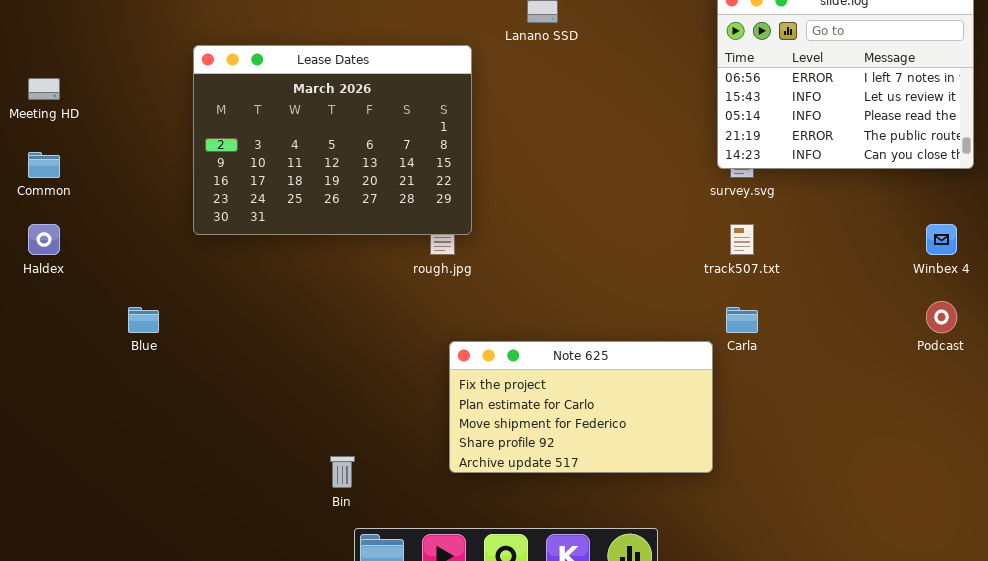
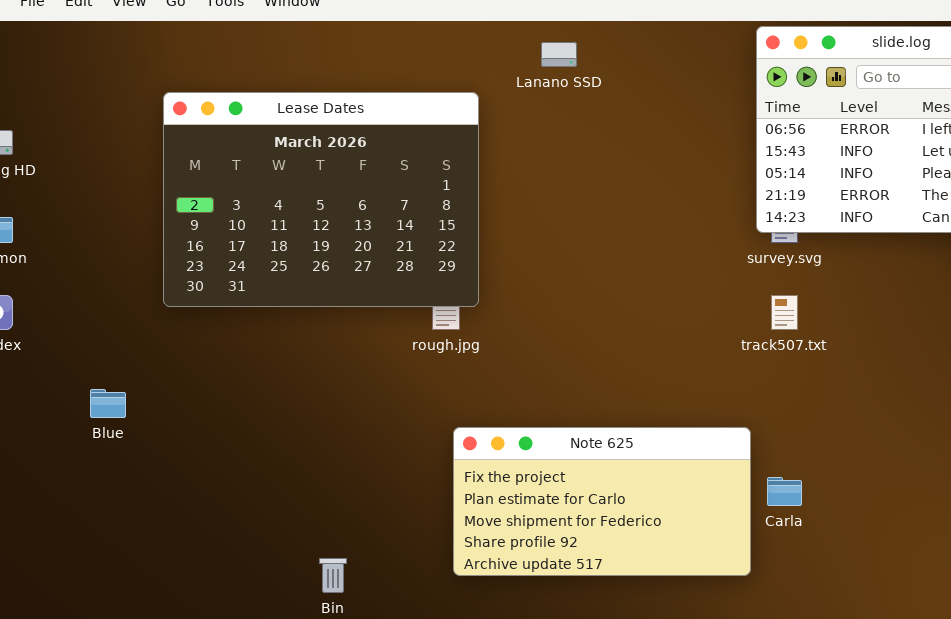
Carla: [726,307,758,333] -> [767,477,802,506], moved

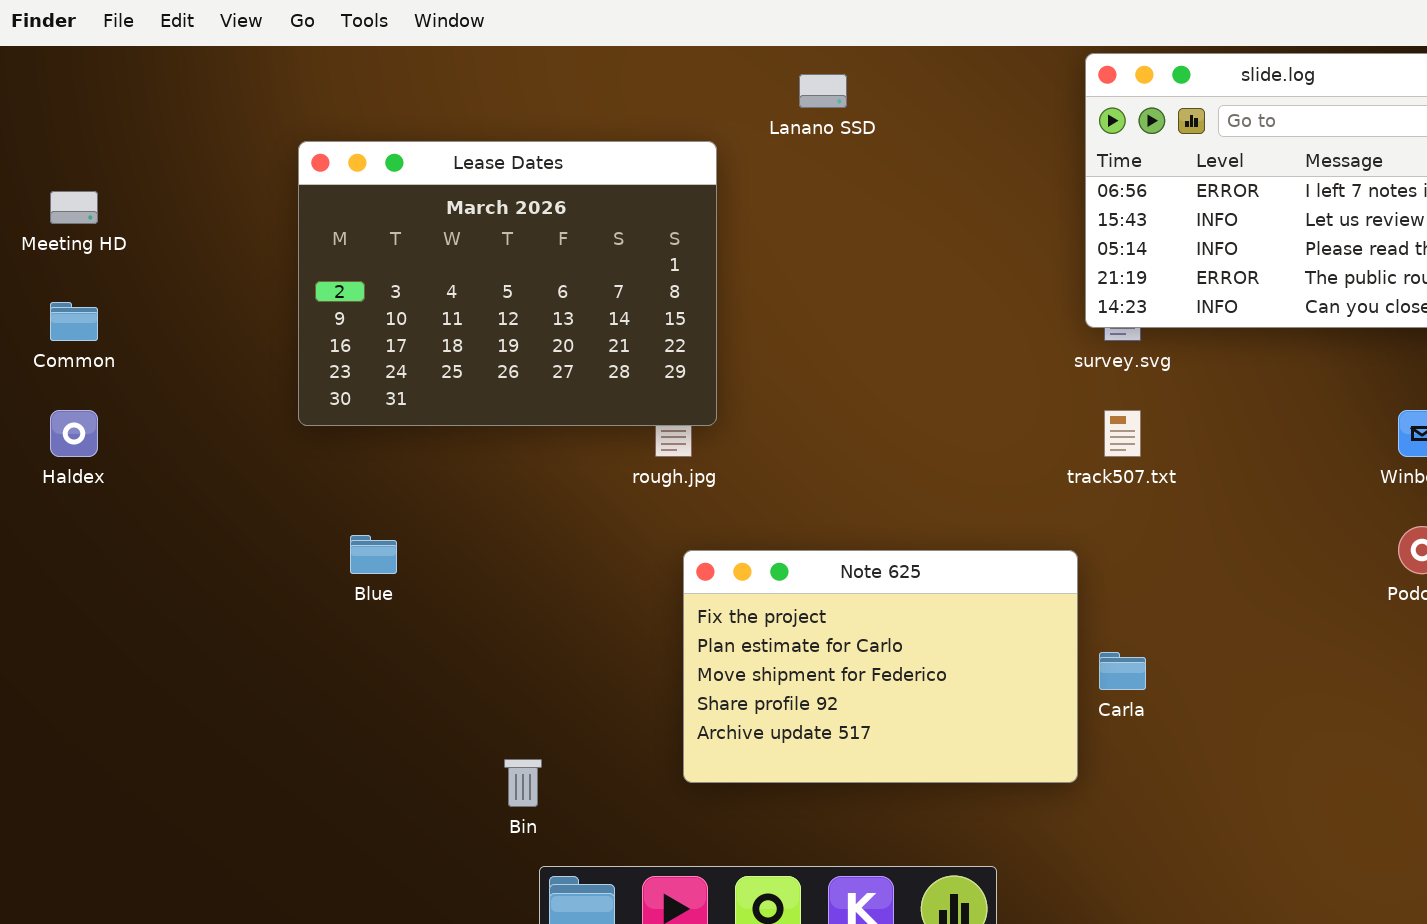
Blue: [90,389,126,418] -> [350,535,397,574], moved
Note 625: [453,427,751,576] -> [683,550,1078,783], resized

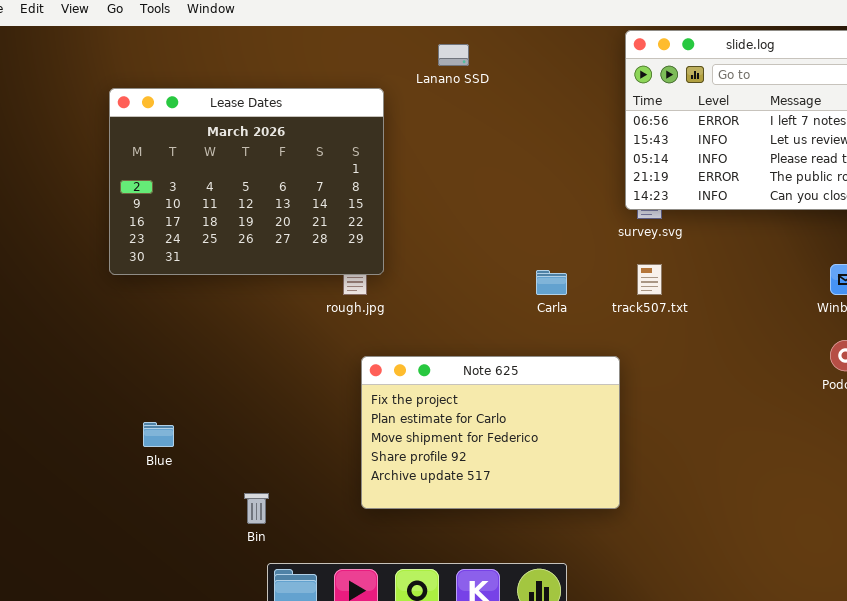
Blue: [350,535,397,574] -> [143,422,174,447], moved
Carla: [1099,652,1146,690] -> [536,270,567,295], moved

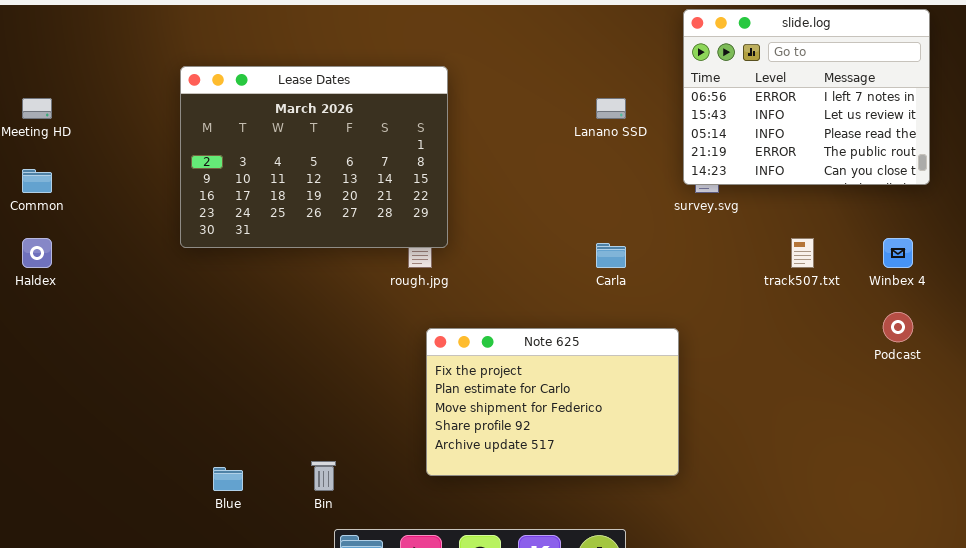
Lanano SSD: [438,44,469,66] -> [596,98,626,119], moved
track507.txt: [637,264,662,295] -> [791,238,814,268], moved
Blue: [143,422,174,447] -> [213,467,243,491], moved

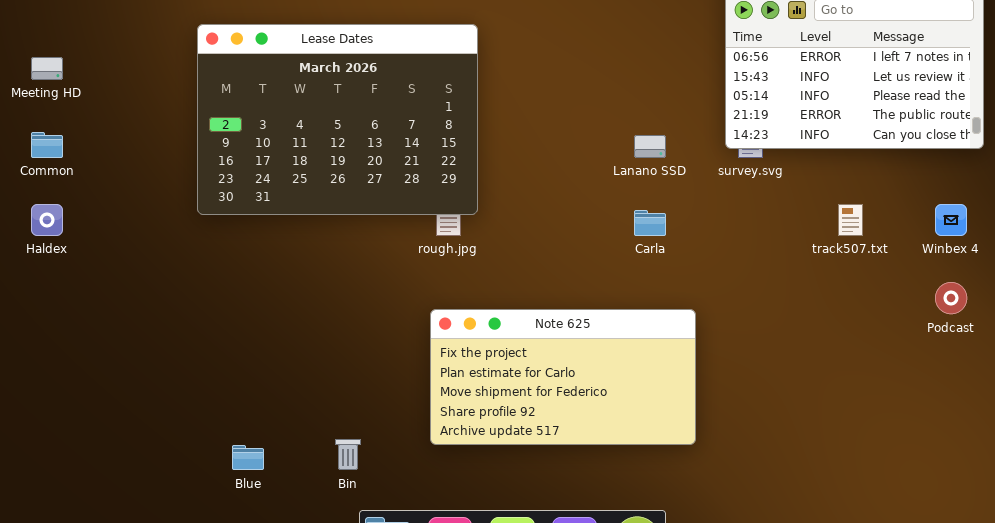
Lanano SSD: [596,98,626,119] -> [634,135,666,158], moved
Note 625: [426,328,679,476] -> [430,309,696,445], moved, resized

